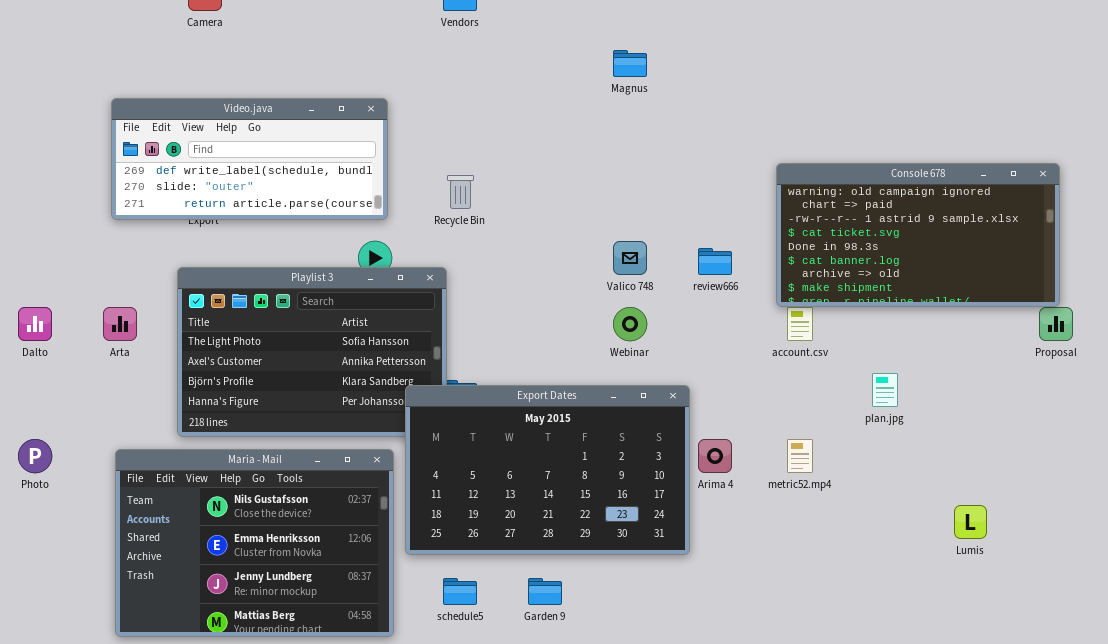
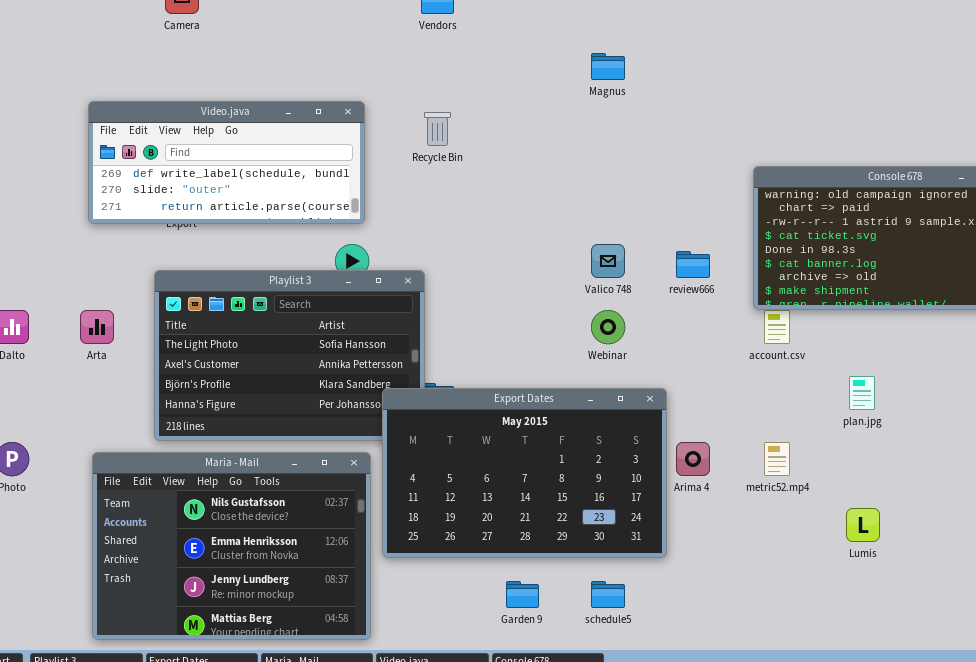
Recycle Bin: [447,175,474,209] -> [424,112,451,146], moved
Lumis: [954,505,987,539] -> [846,508,880,542], moved
schedule5: [443,578,477,605] -> [591,581,625,608], moved

